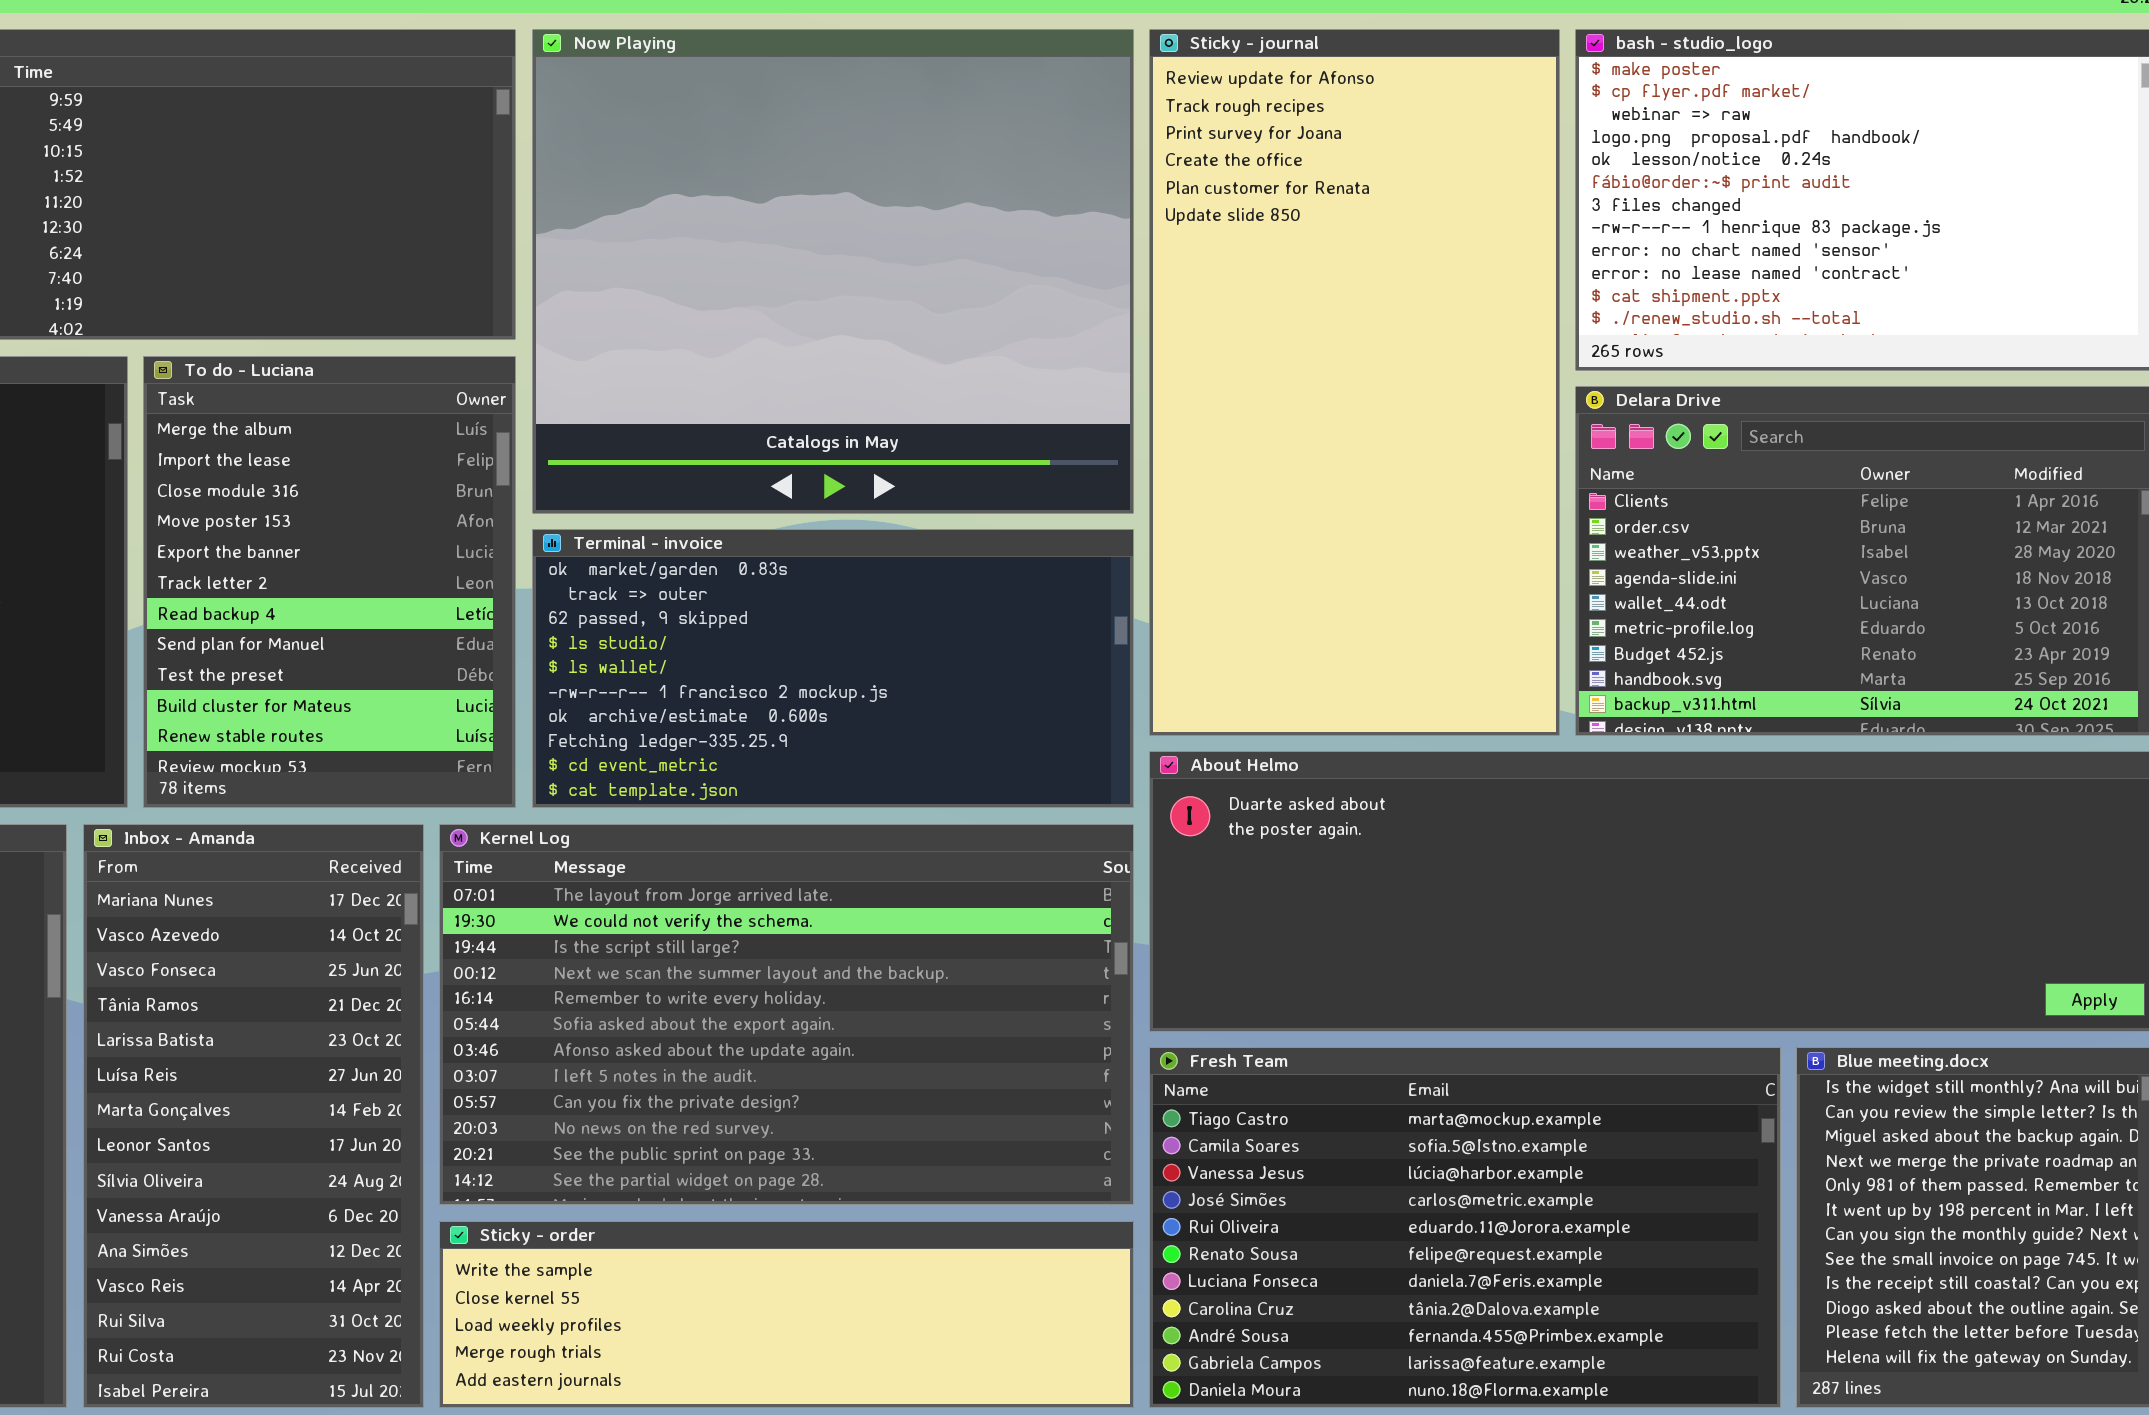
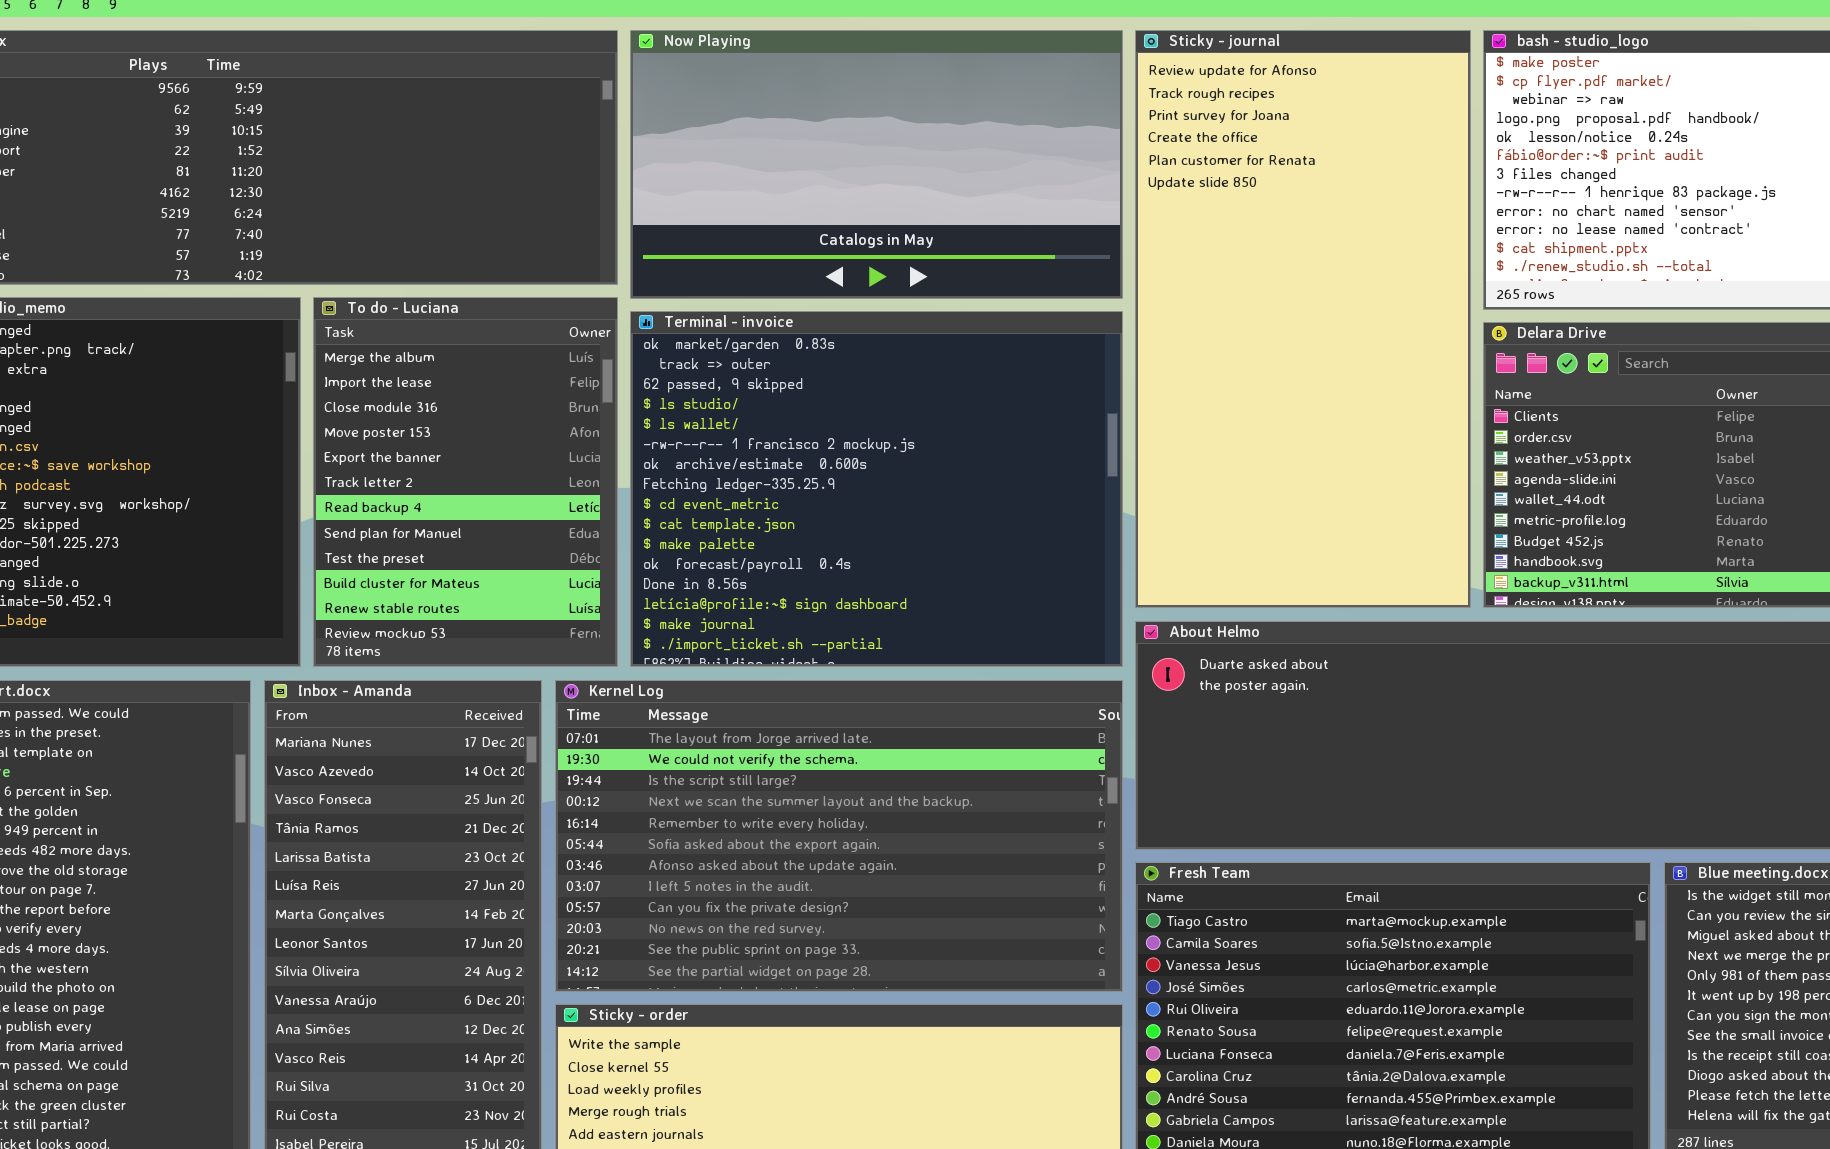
Now Playing: [532,29,1134,514] -> [630,30,1123,299], resized
Terminal - invoice: [532,529,1134,808] -> [630,311,1123,667], resized

